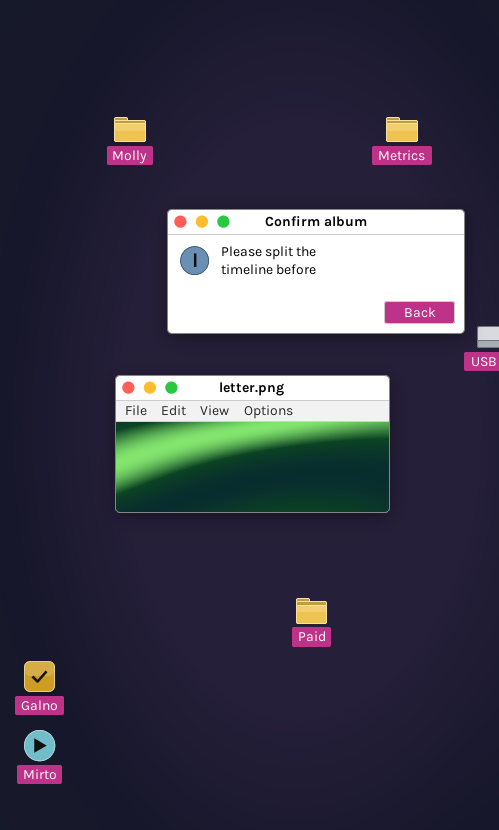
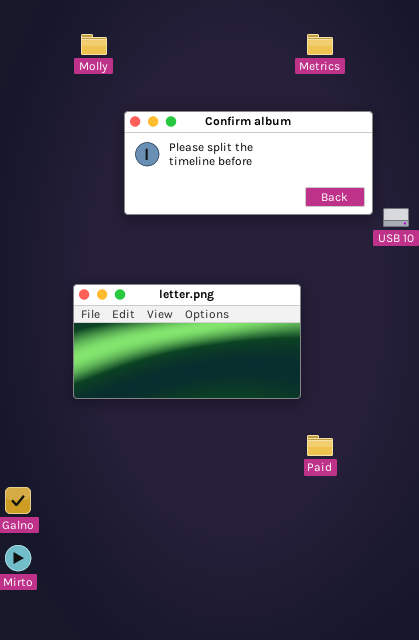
letter.png: [115,375,390,513] -> [73,284,301,399], moved
Paid: [296,598,327,624] -> [307,435,333,456], moved

